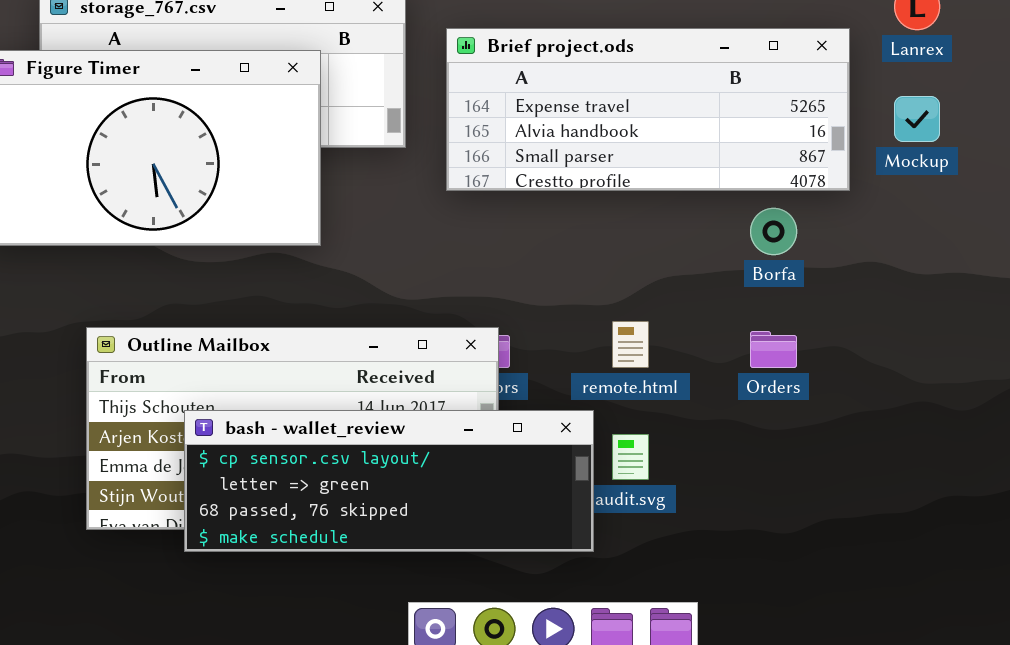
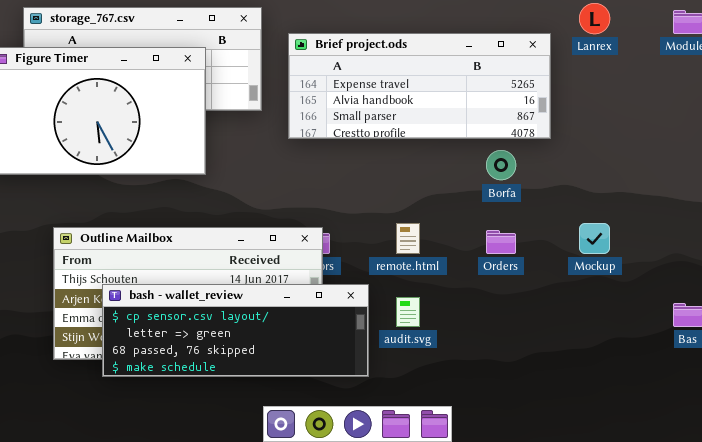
Mockup: [894,96,940,142] -> [579,223,610,254], moved
bash - wallet_review: [184,410,594,552] -> [102,284,369,377], moved

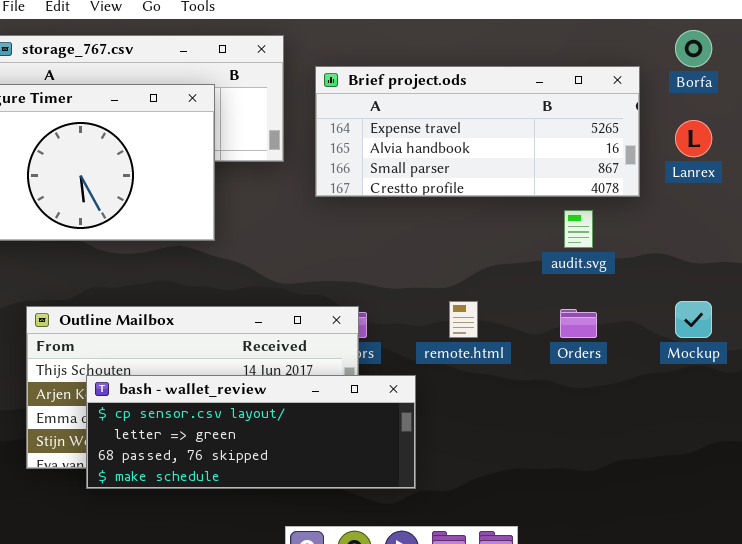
Lanrex: [579,3,610,34] -> [675,120,712,157], moved
Borfa: [486,150,516,180] -> [675,30,712,67], moved
audit.svg: [396,297,420,327] -> [564,210,593,248], moved

